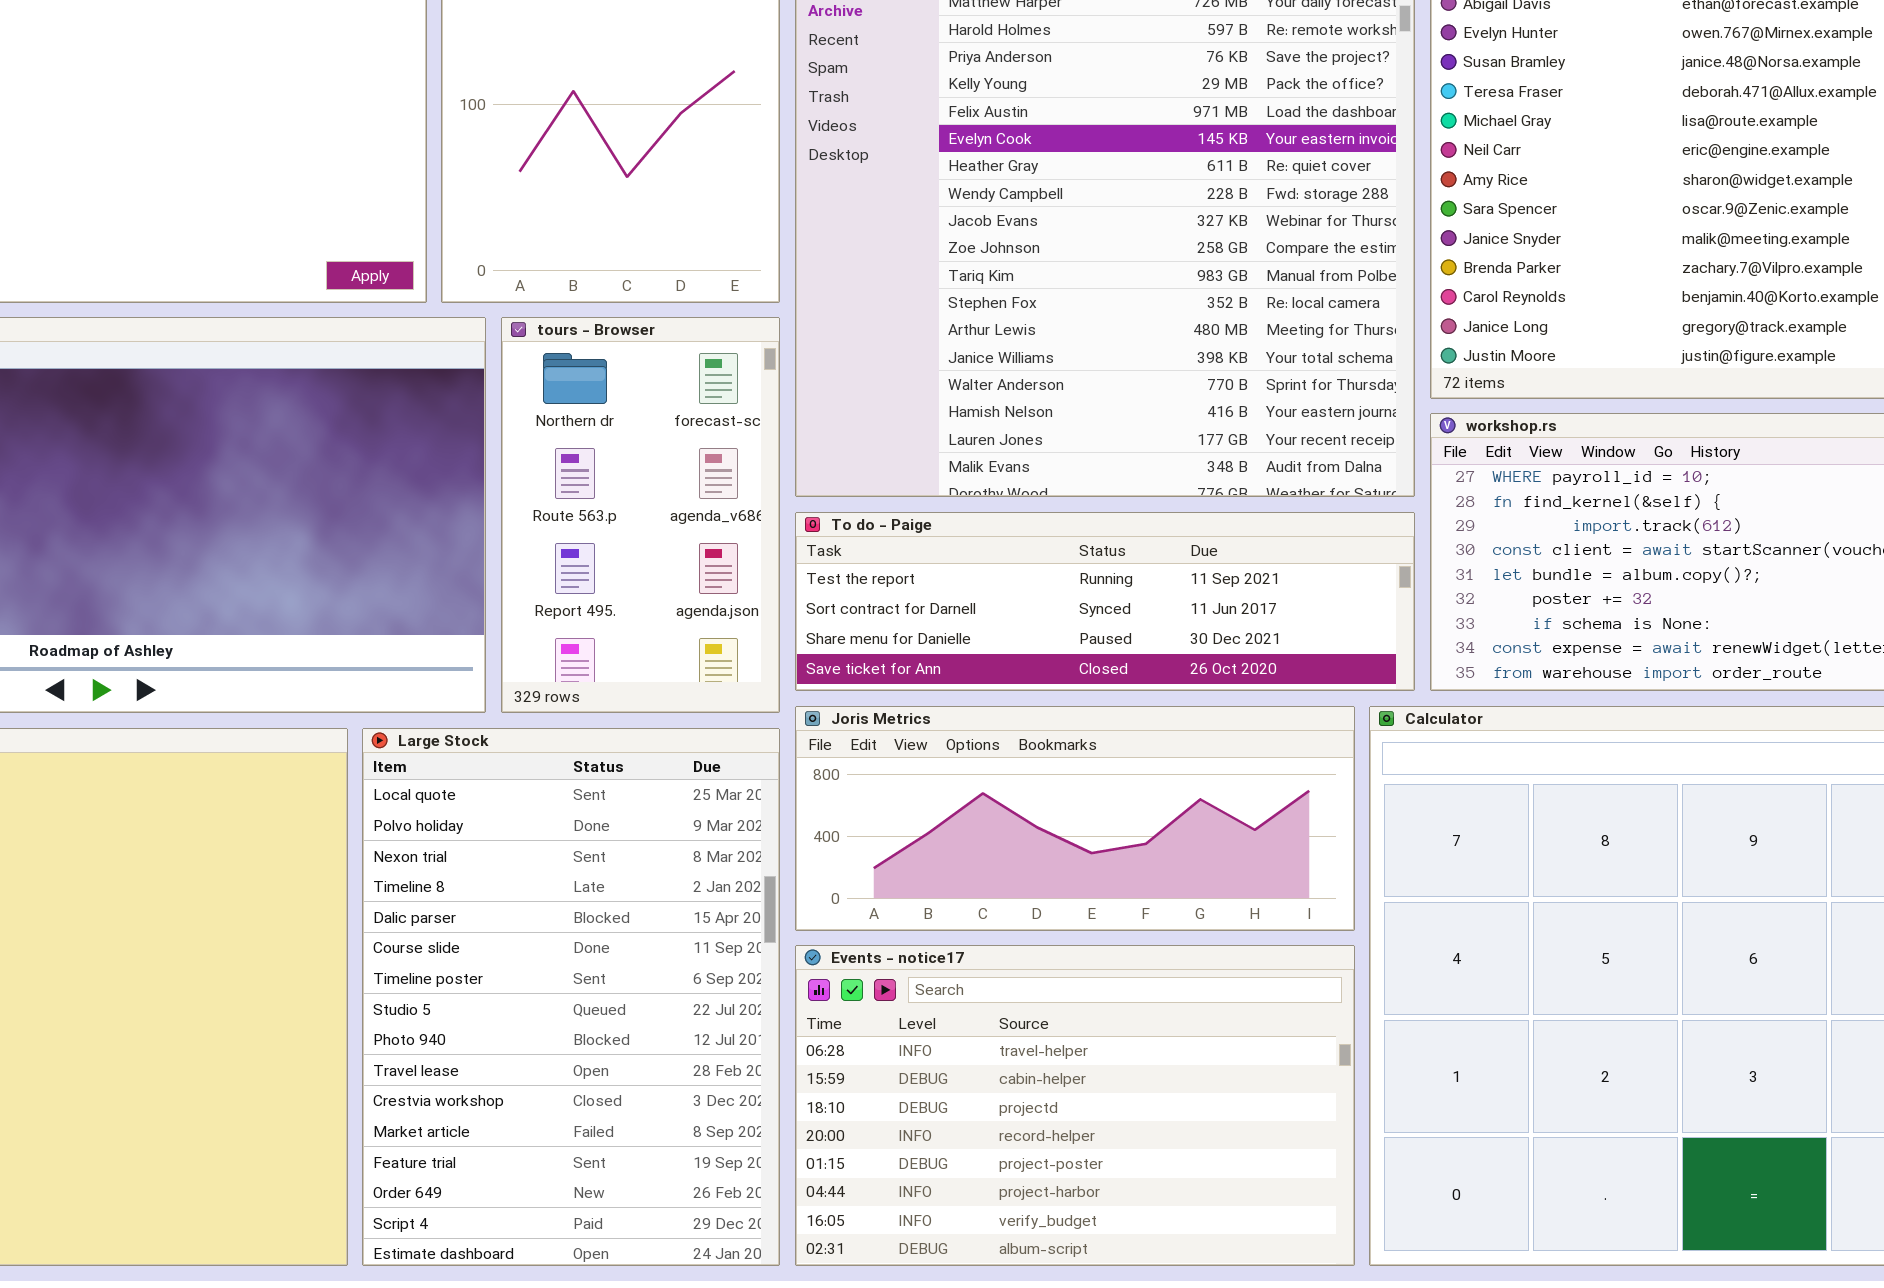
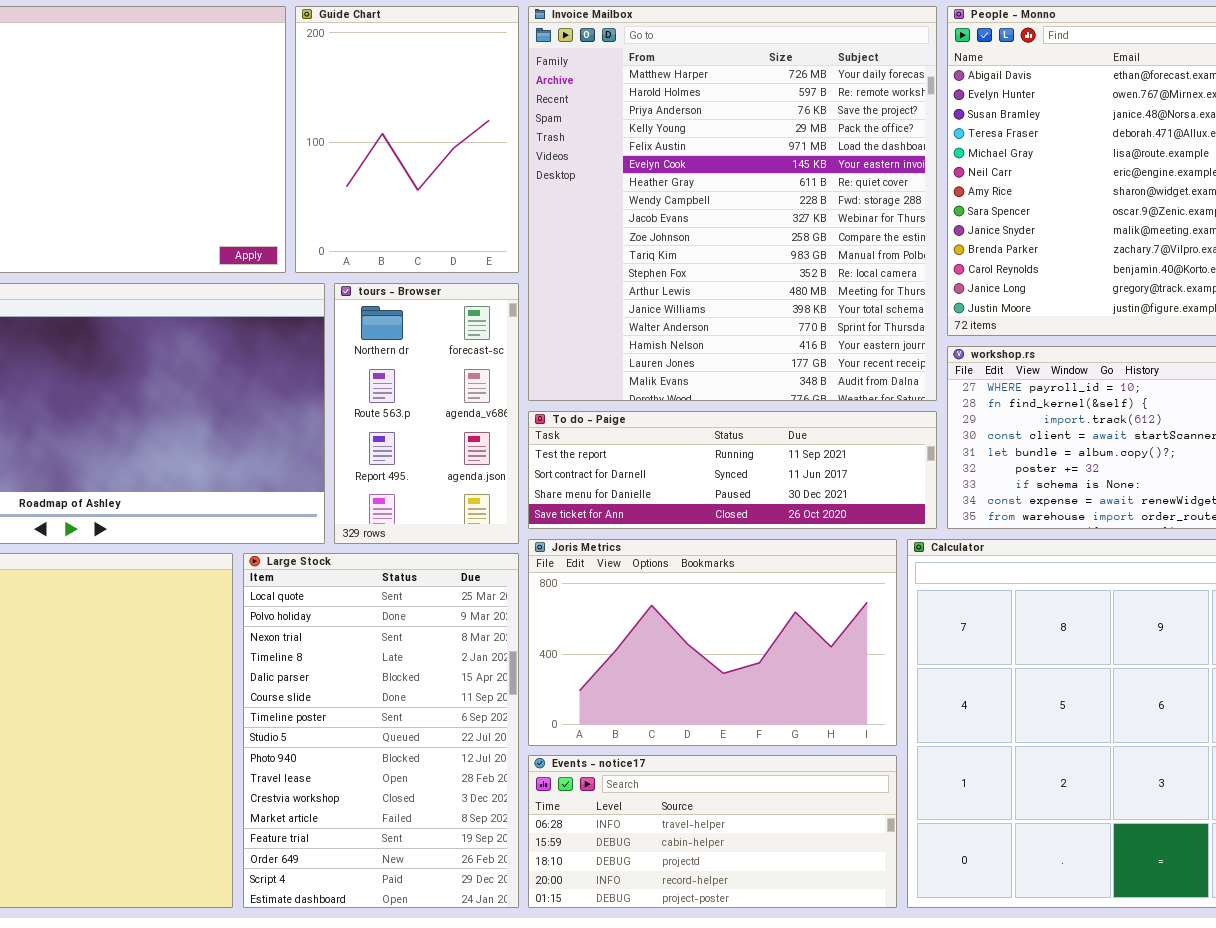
Joris Metrics: [795,706,1355,931] -> [528,539,897,746], resized
Events - notice17: [795,945,1355,1266] -> [528,755,897,908], resized

